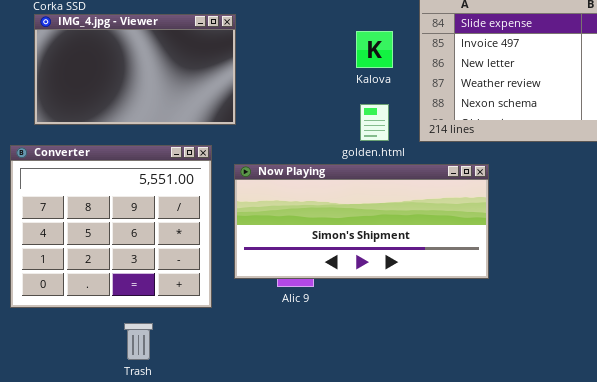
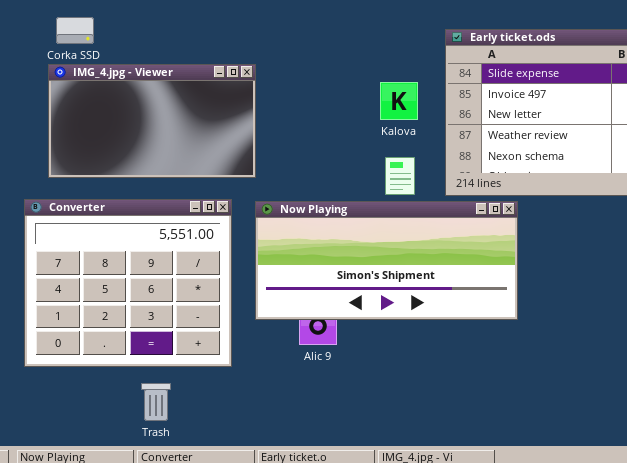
Now Playing: [234,164,489,279] -> [255,201,518,320], moved

